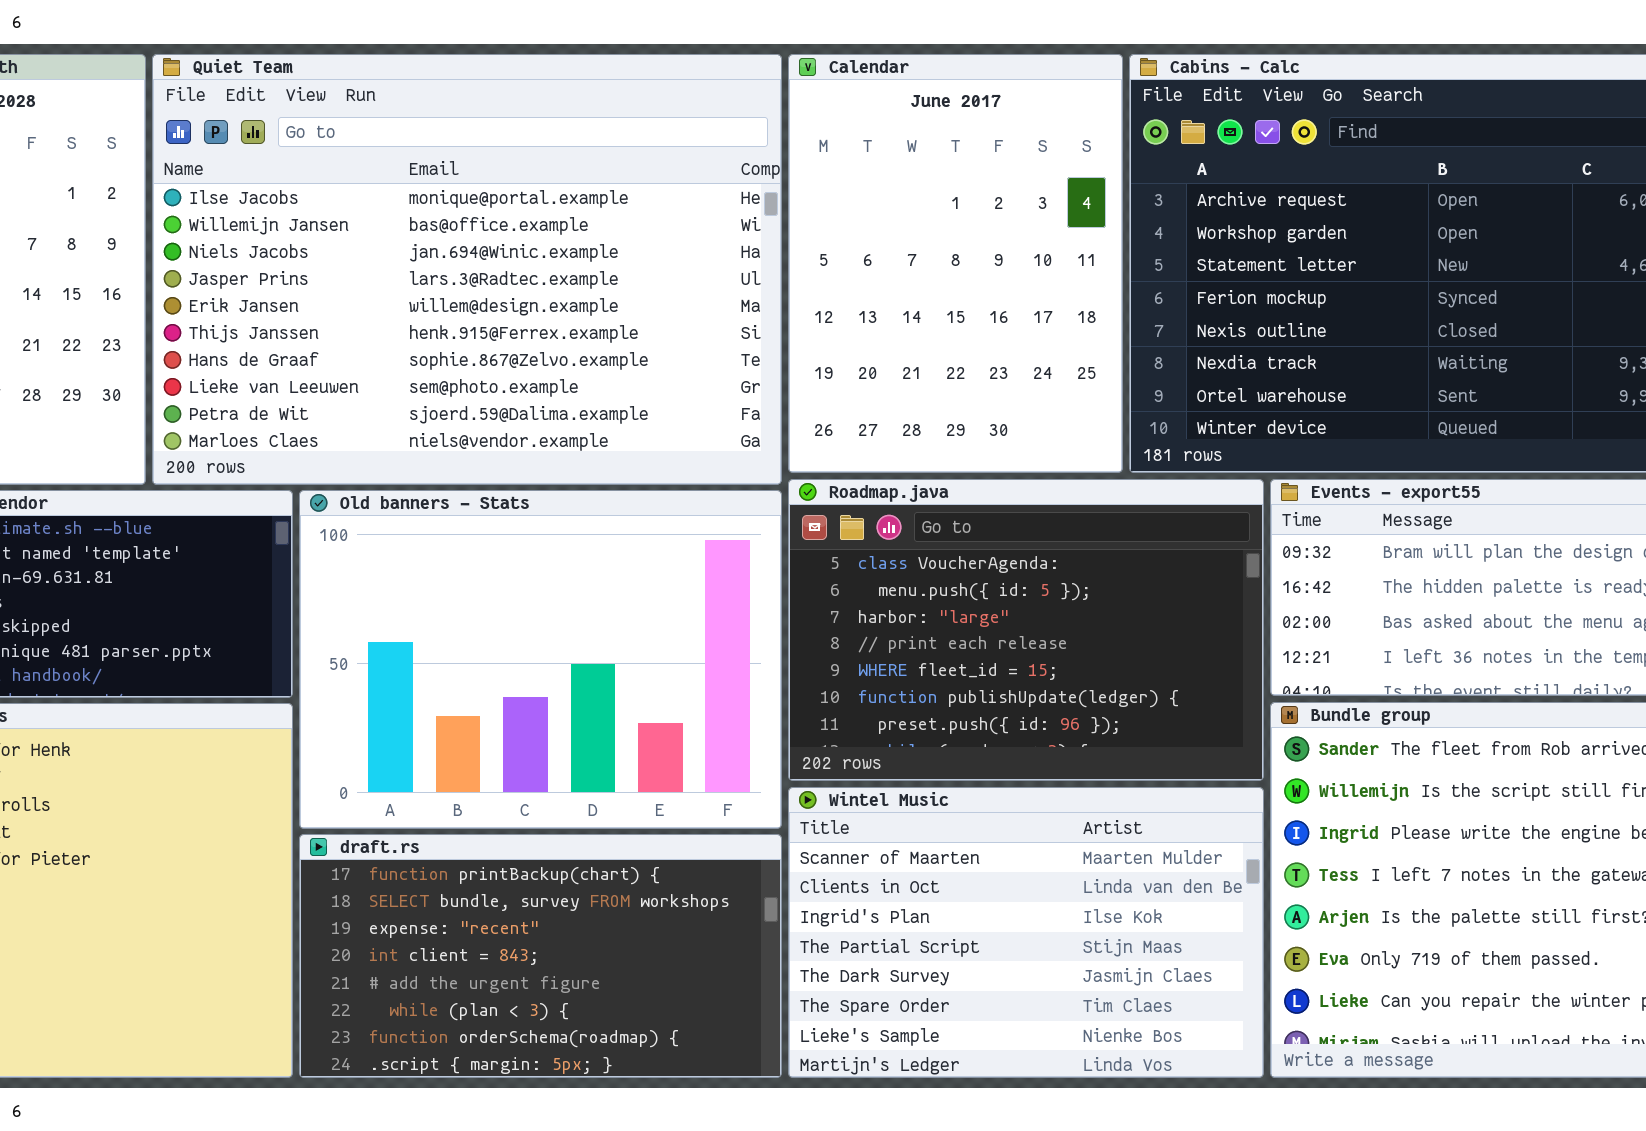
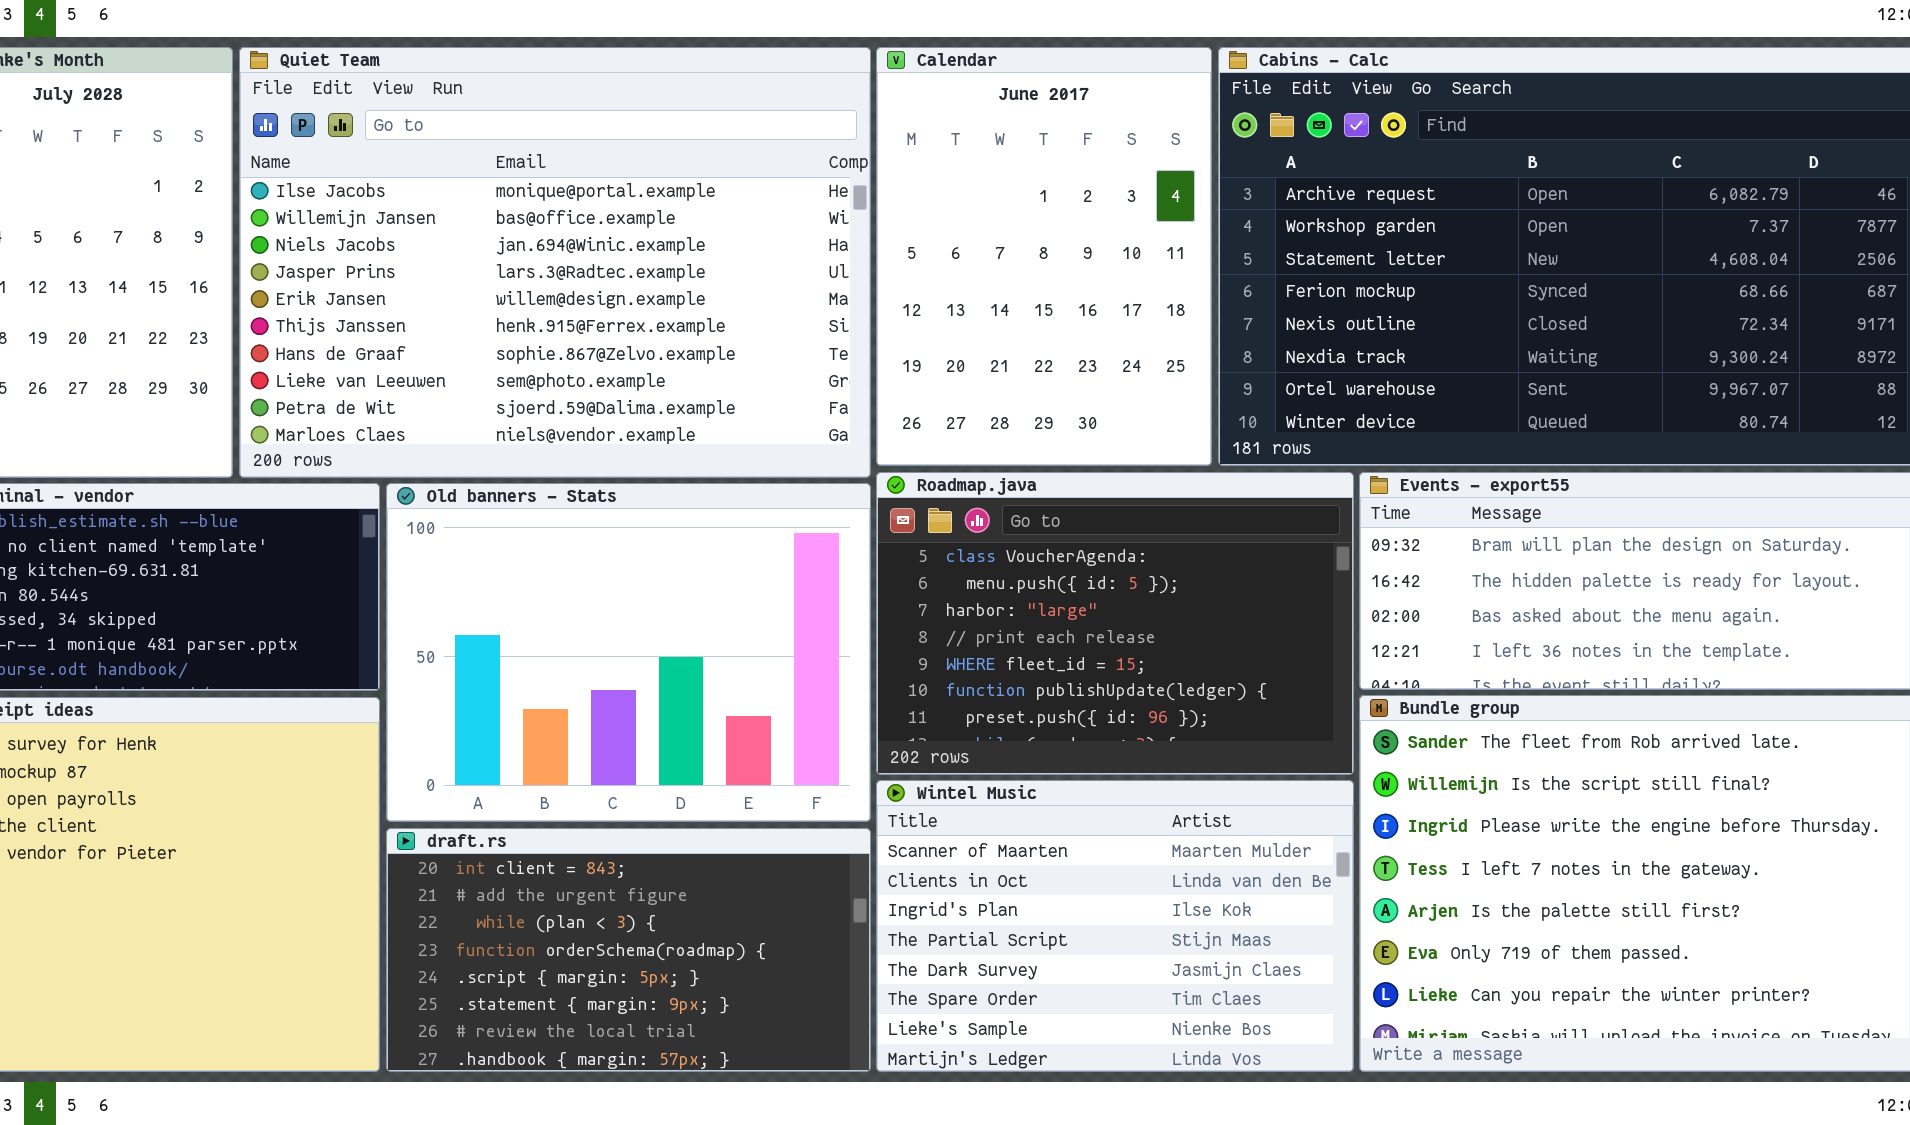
draft.rs: [299,834,782,1078] -> [386,828,871,1072], scrolled down 3 rows

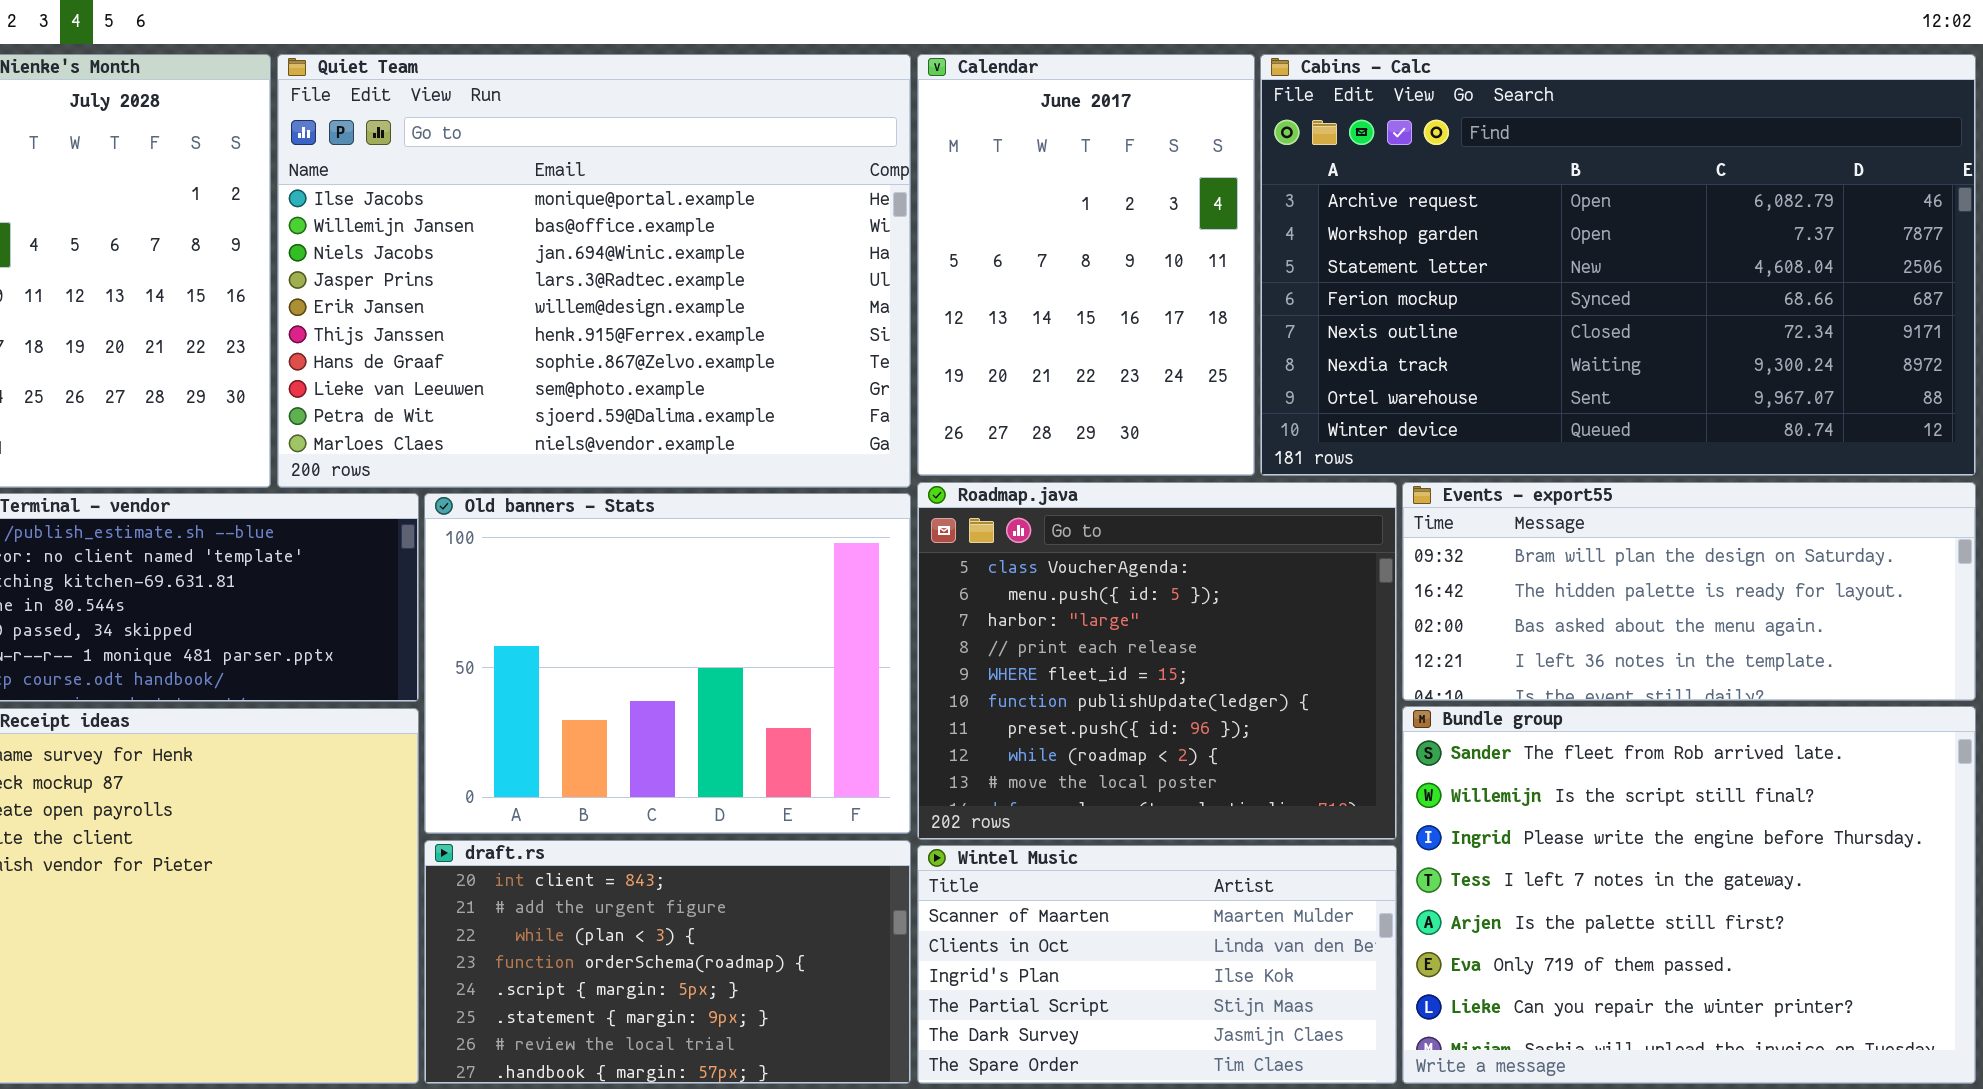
Roadmap.java: [876,472,1354,775] -> [917,482,1397,840], resized
Wintel Music: [876,780,1354,1072] -> [917,845,1397,1084], resized

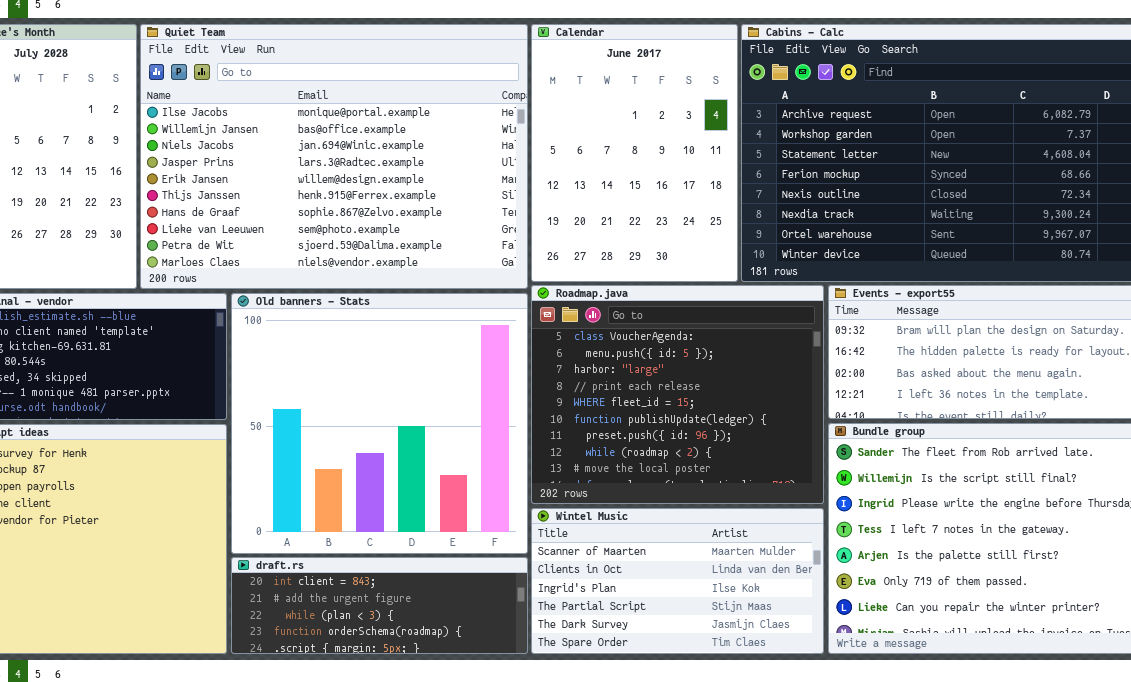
Old banners - Stats: [424,493,911,834] -> [231,293,528,554], resized
draft.rs: [424,840,911,1084] -> [231,557,528,654], resized

